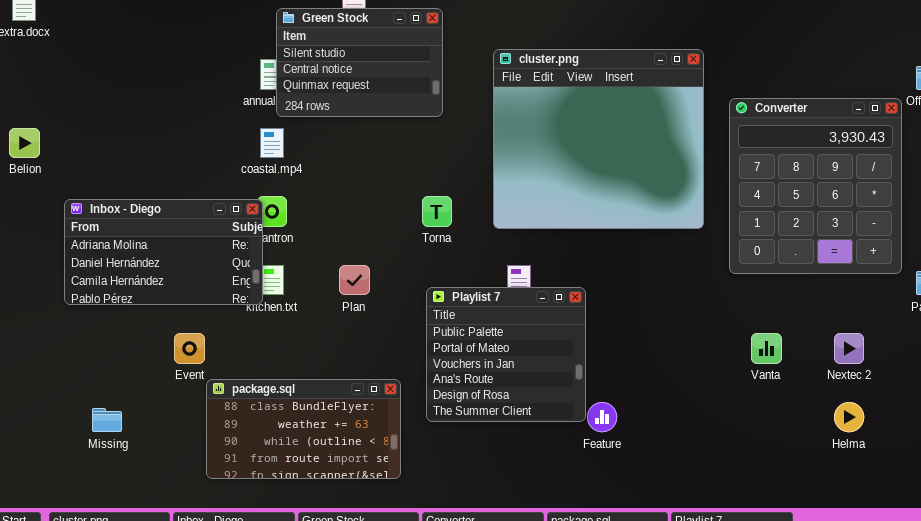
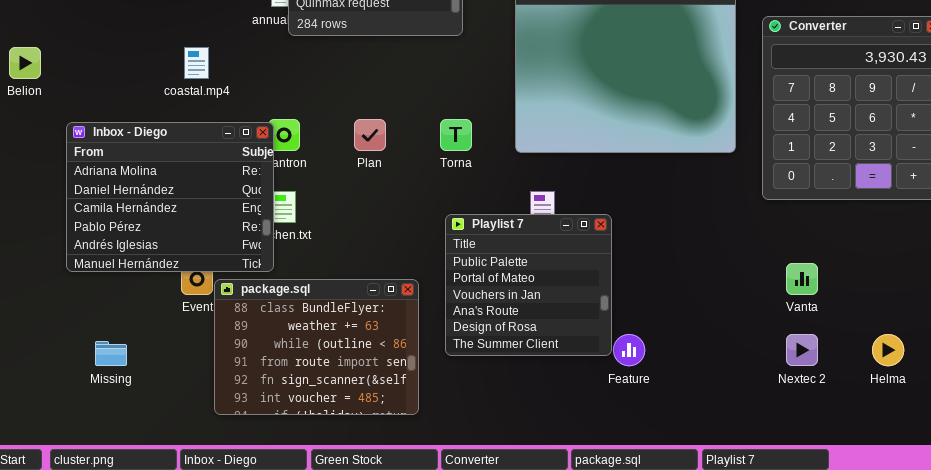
coastal.mp4: [260,128,284,158] -> [184,47,209,79], moved
Inbox - Diego: [64,199,263,305] -> [66,122,274,272], resized
Plan: [339,265,370,295] -> [354,119,386,151], moved
Nextec 2: [834,333,864,364] -> [786,334,818,366], moved
package.sql: [206,379,401,479] -> [214,279,419,415], resized

